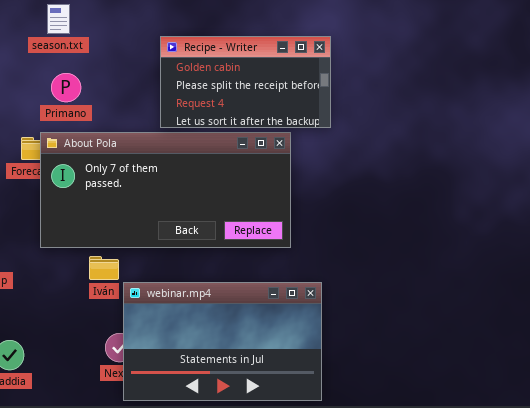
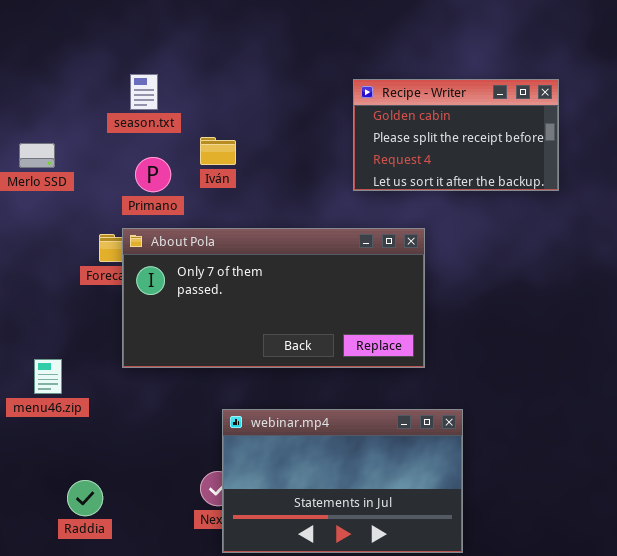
Recipe - Writer: [160,36,331,128] -> [353,79,559,191], moved
Iván: [89,256,119,280] -> [200,137,236,165], moved

